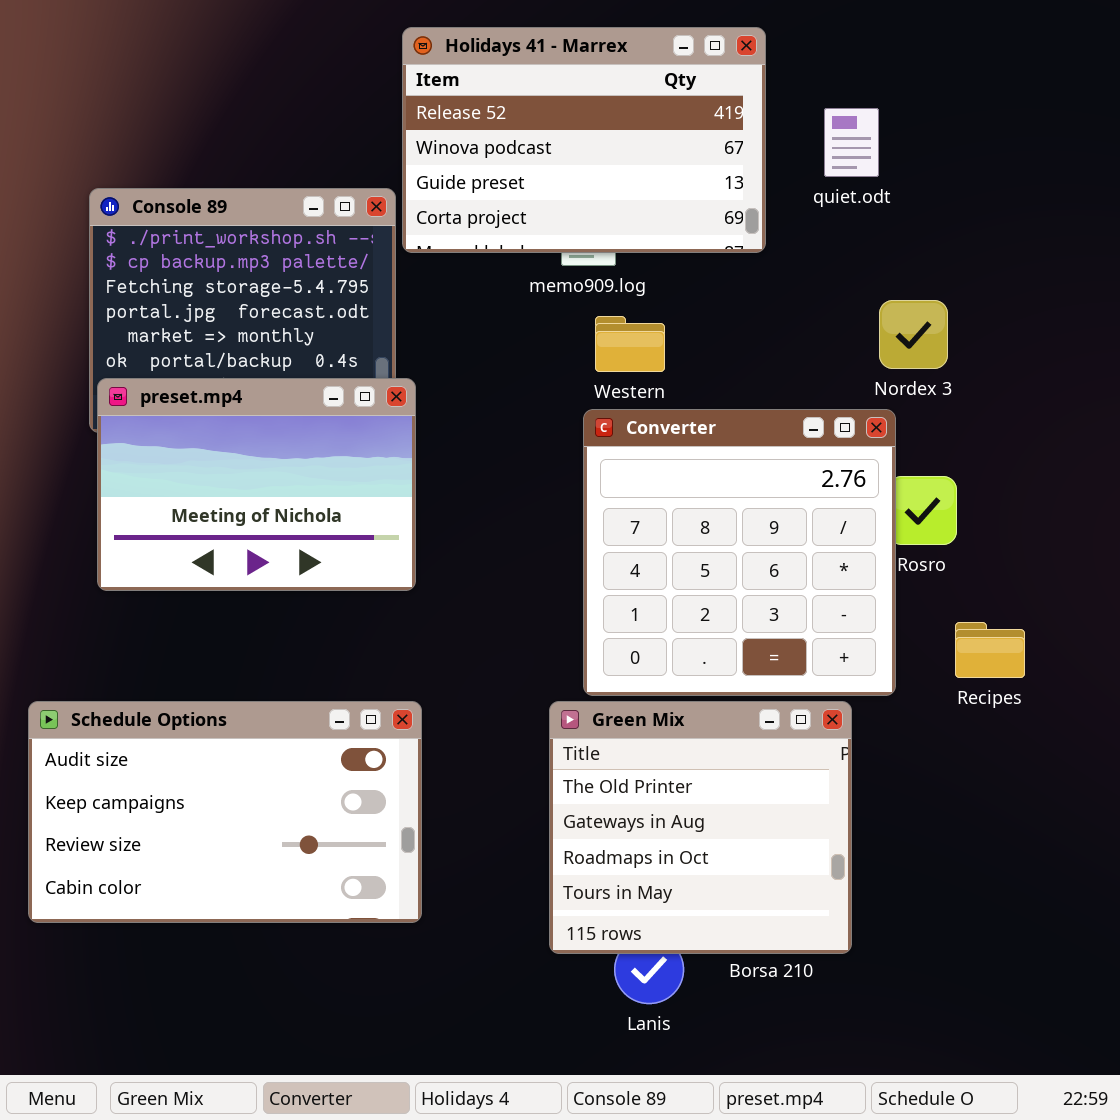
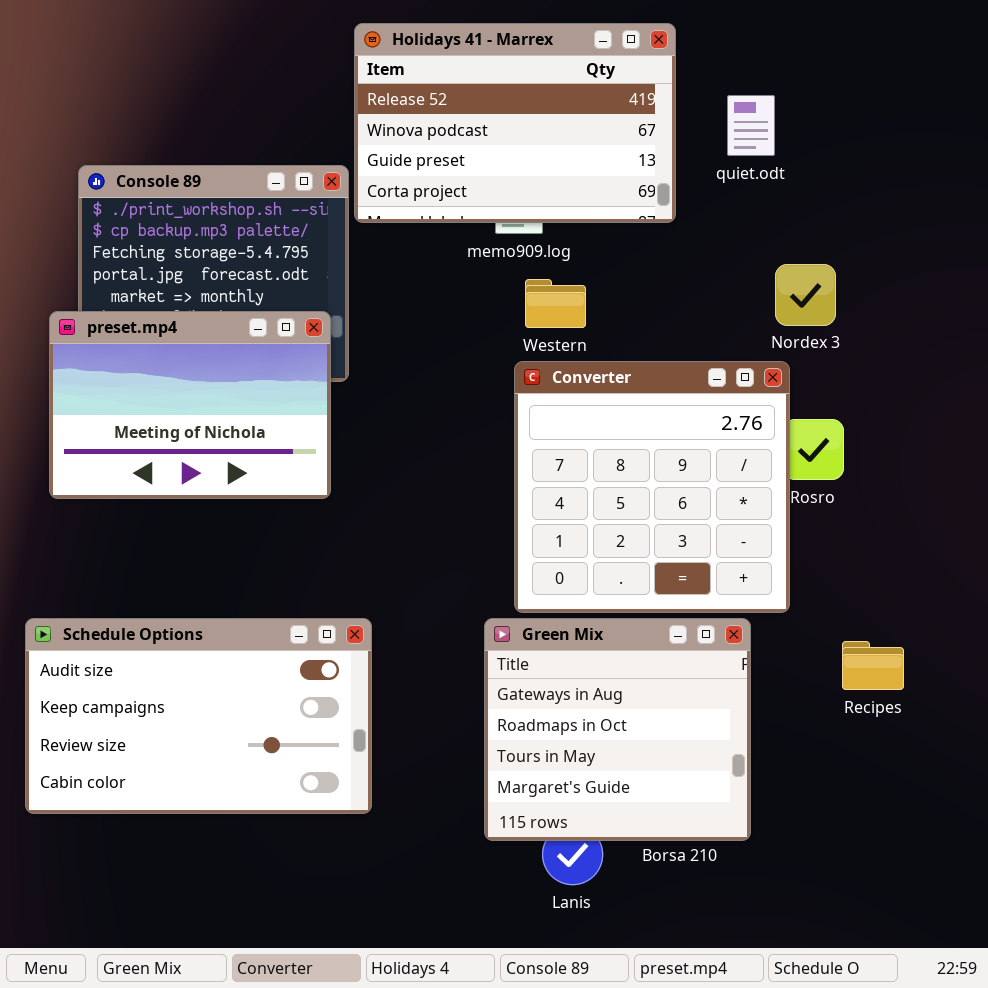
preset.mp4: [97,378,416,591] -> [49,311,331,499], moved
Recipes: [955,622,1025,678] -> [842,641,904,690], moved
Green Mix: [549,701,852,954] -> [484,618,751,841], scrolled down 1 row

